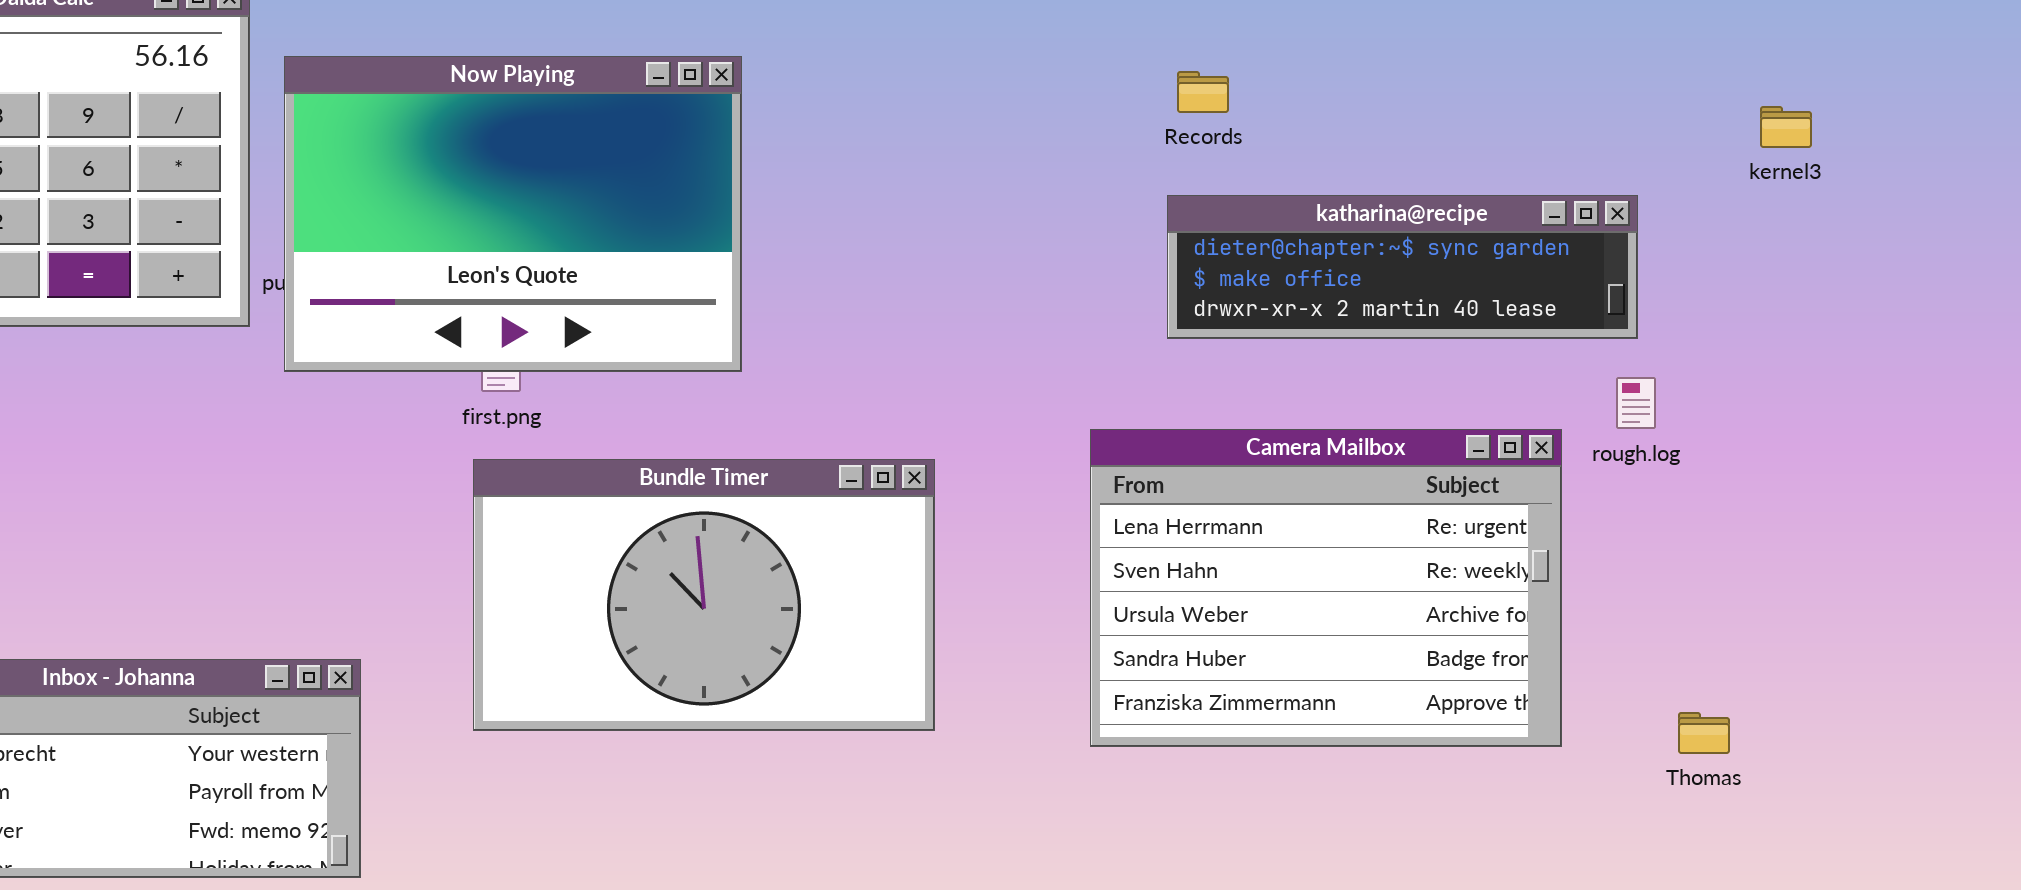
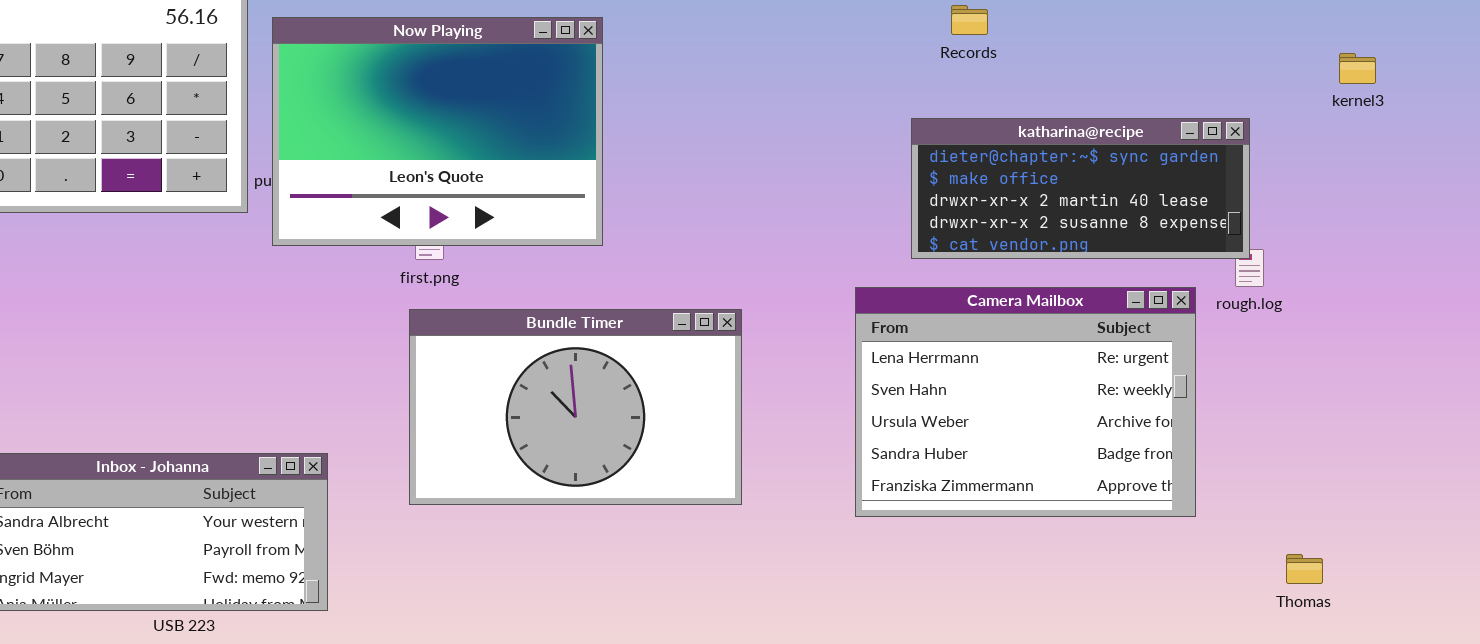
Records: [1177,71,1229,113] -> [951,5,988,35], moved
katharina@recipe: [1167,195,1638,339] -> [911,118,1250,259], resized
Thomas: [1678,712,1730,754] -> [1286,554,1323,584], moved

